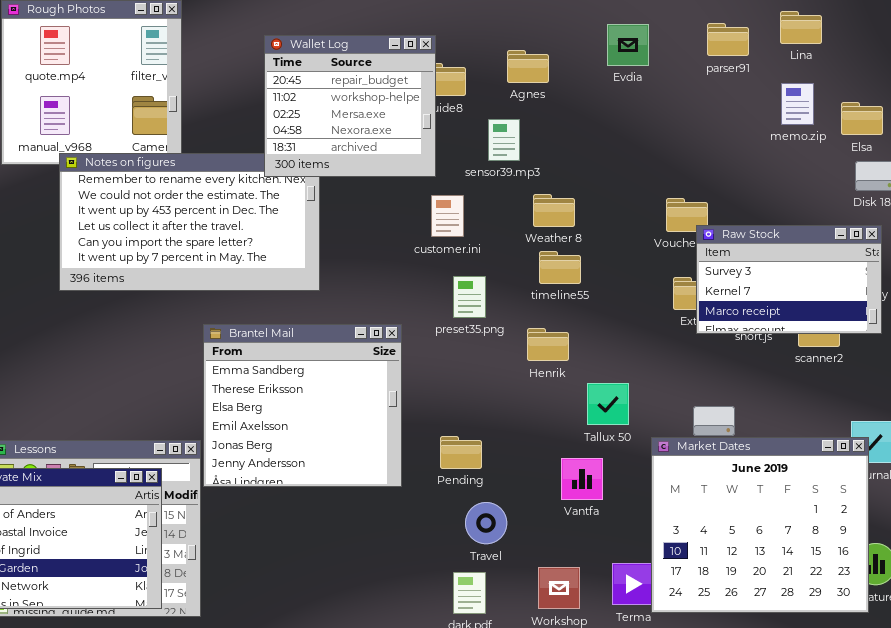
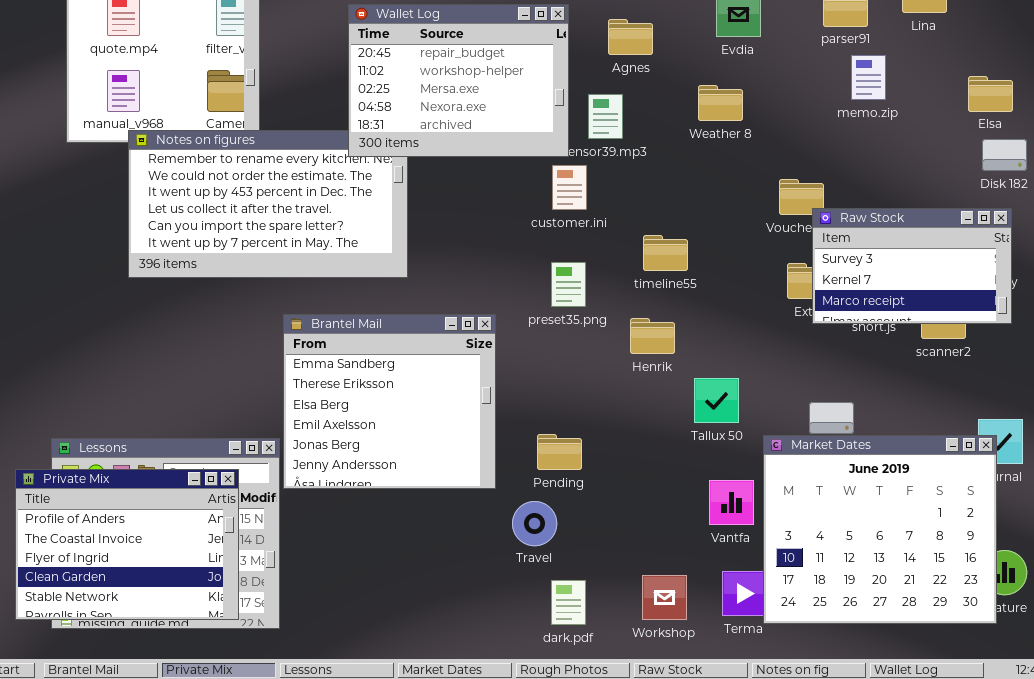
Wallet Log: [264,35,436,177] -> [348,4,569,157], resized
memo.zip: [781,83,814,125] -> [851,55,886,100], moved
Weather 8: [533,194,575,227] -> [698,85,743,121], moved
customer.ini: [431,195,464,237] -> [552,165,587,210], moved
Vantfa: [561,458,603,500] -> [709,480,754,525], moved
Travel: [465,502,507,544] -> [512,501,557,546], moved

